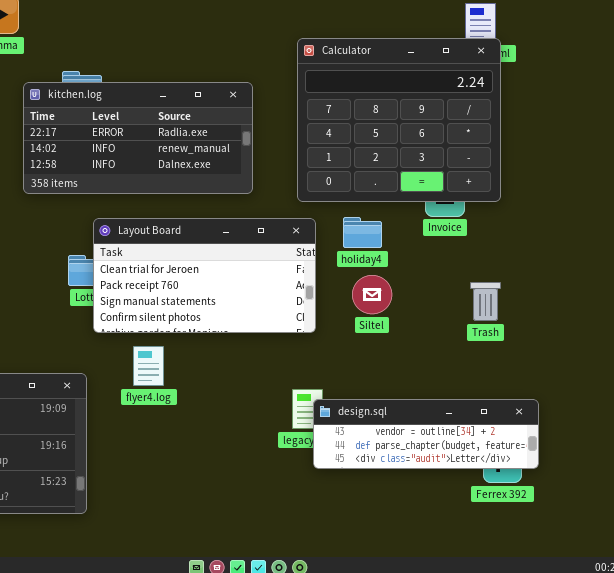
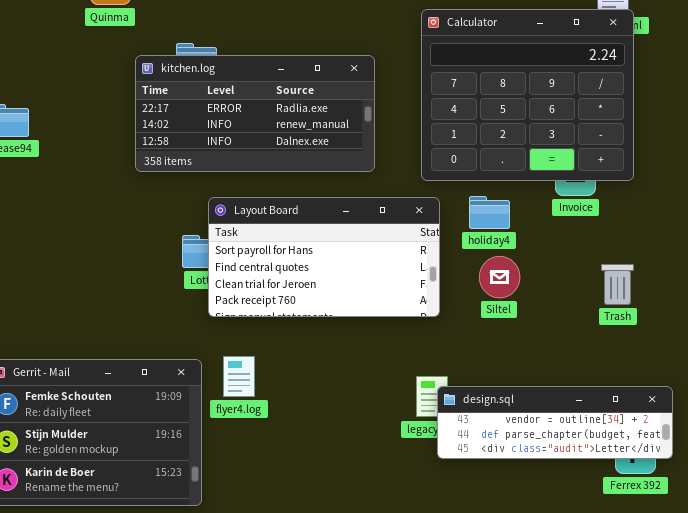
Layout Board: [93,218,316,333] -> [208,197,440,317], scrolled up 2 rows
flyer4.log: [133,346,164,386] -> [223,356,255,397], moved

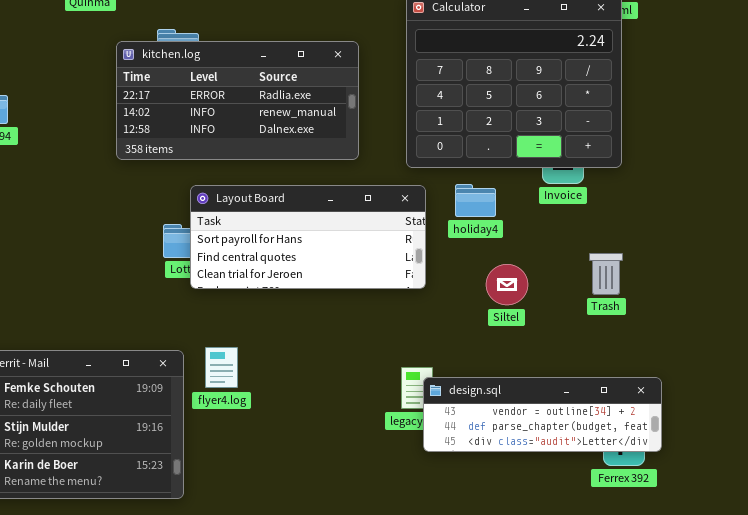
Layout Board: [208,197,440,317] -> [190,185,426,289], resized
Siltel: [479,256,520,298] -> [486,264,528,305], moved

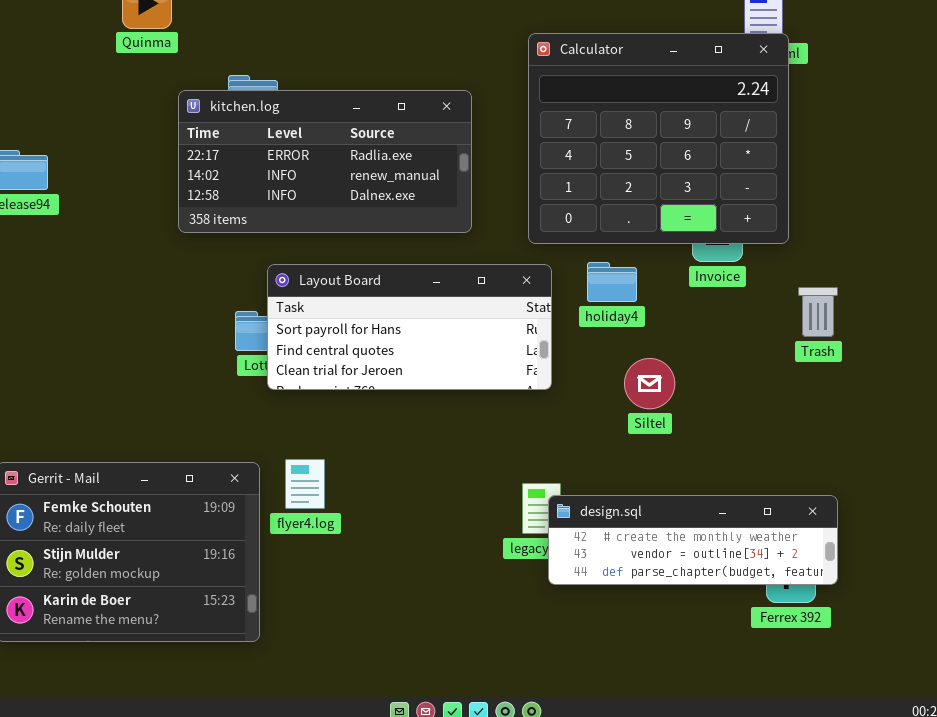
Trash: [589,253,623,295] -> [798,287,838,337], moved
design.sql: [423,377,662,452] -> [548,495,838,585], scrolled up 1 row

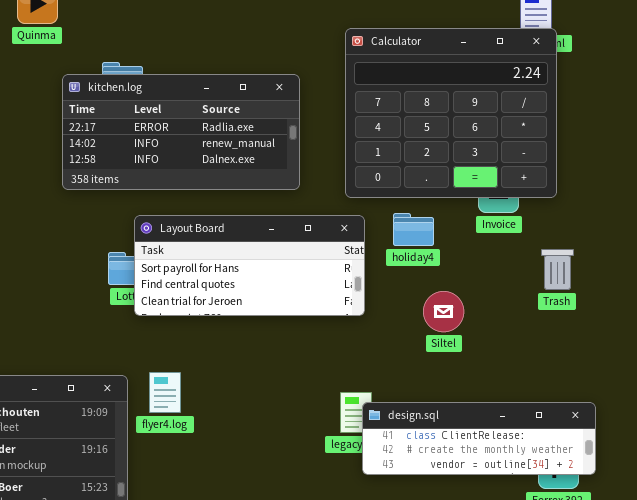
Trash: [798,287,838,337] -> [541,249,574,290], moved
design.sql: [548,495,838,585] -> [362,402,596,475], scrolled up 1 row

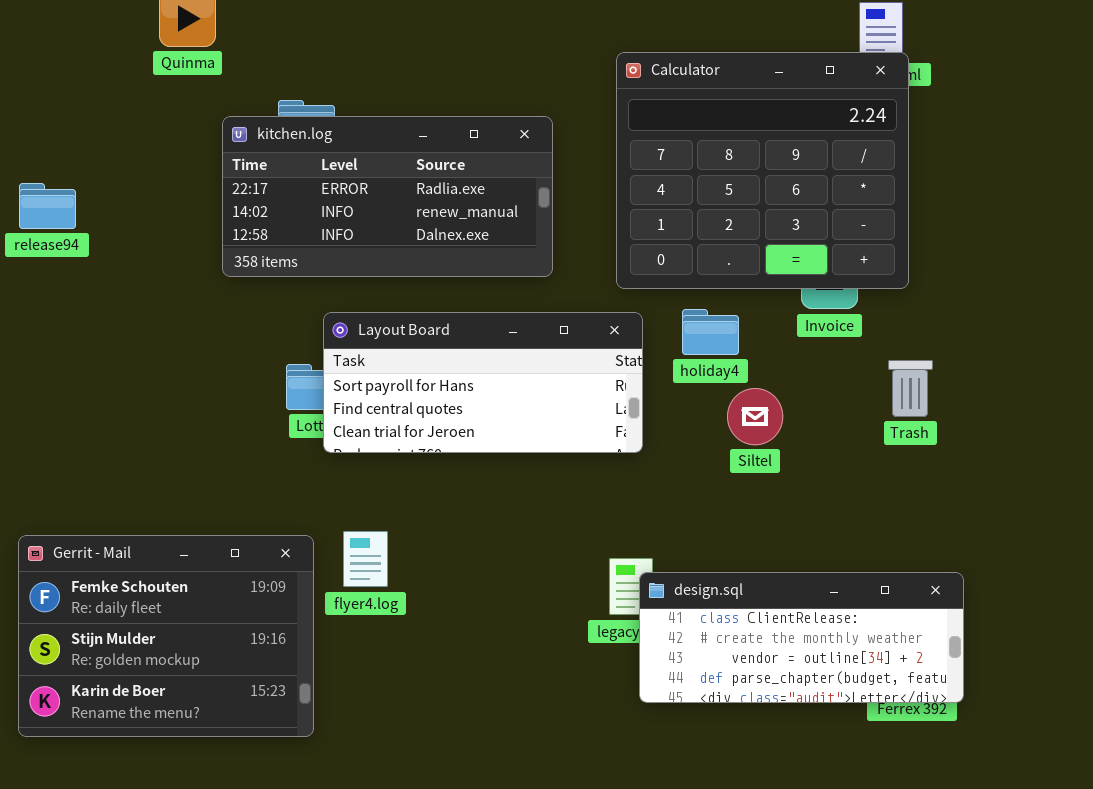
Siltel: [423,291,464,332] -> [727,388,783,445], moved
design.sql: [362,402,596,475] -> [639,572,964,703], resized

